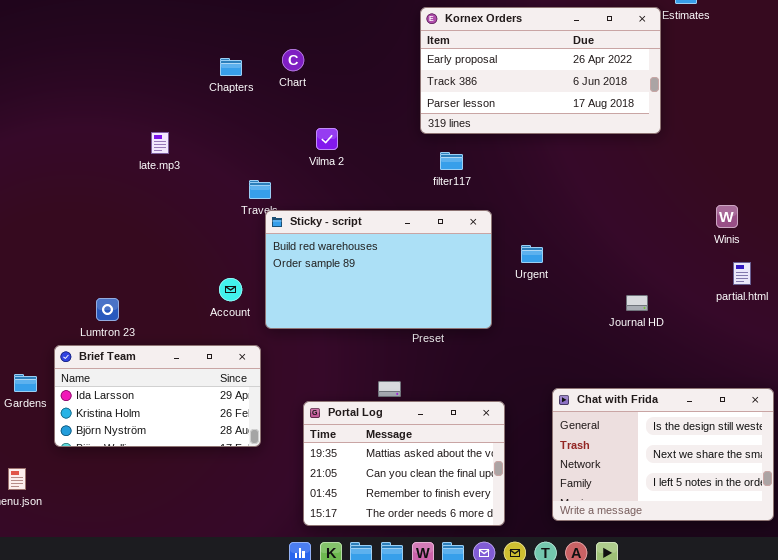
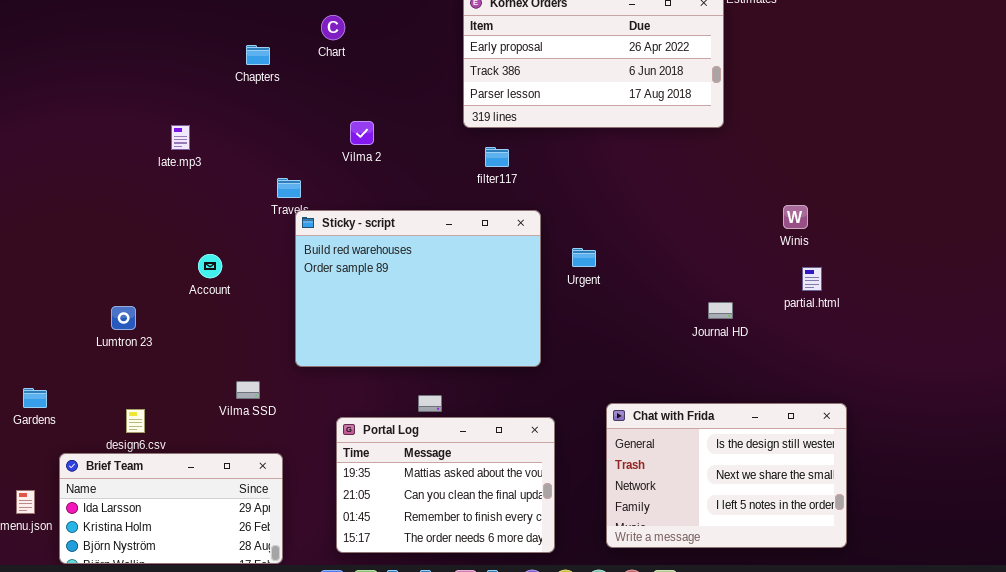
Chart: [282,49,304,71] -> [321,15,345,40], moved
Sticky - script: [265,210,492,329] -> [295,210,541,367], resized
Account: [219,278,242,301] -> [198,254,222,278], moved
Journal HD: [626,295,648,311] -> [708,302,733,319], moved
Brief Team: [54,345,261,447] -> [59,453,283,564], moved

